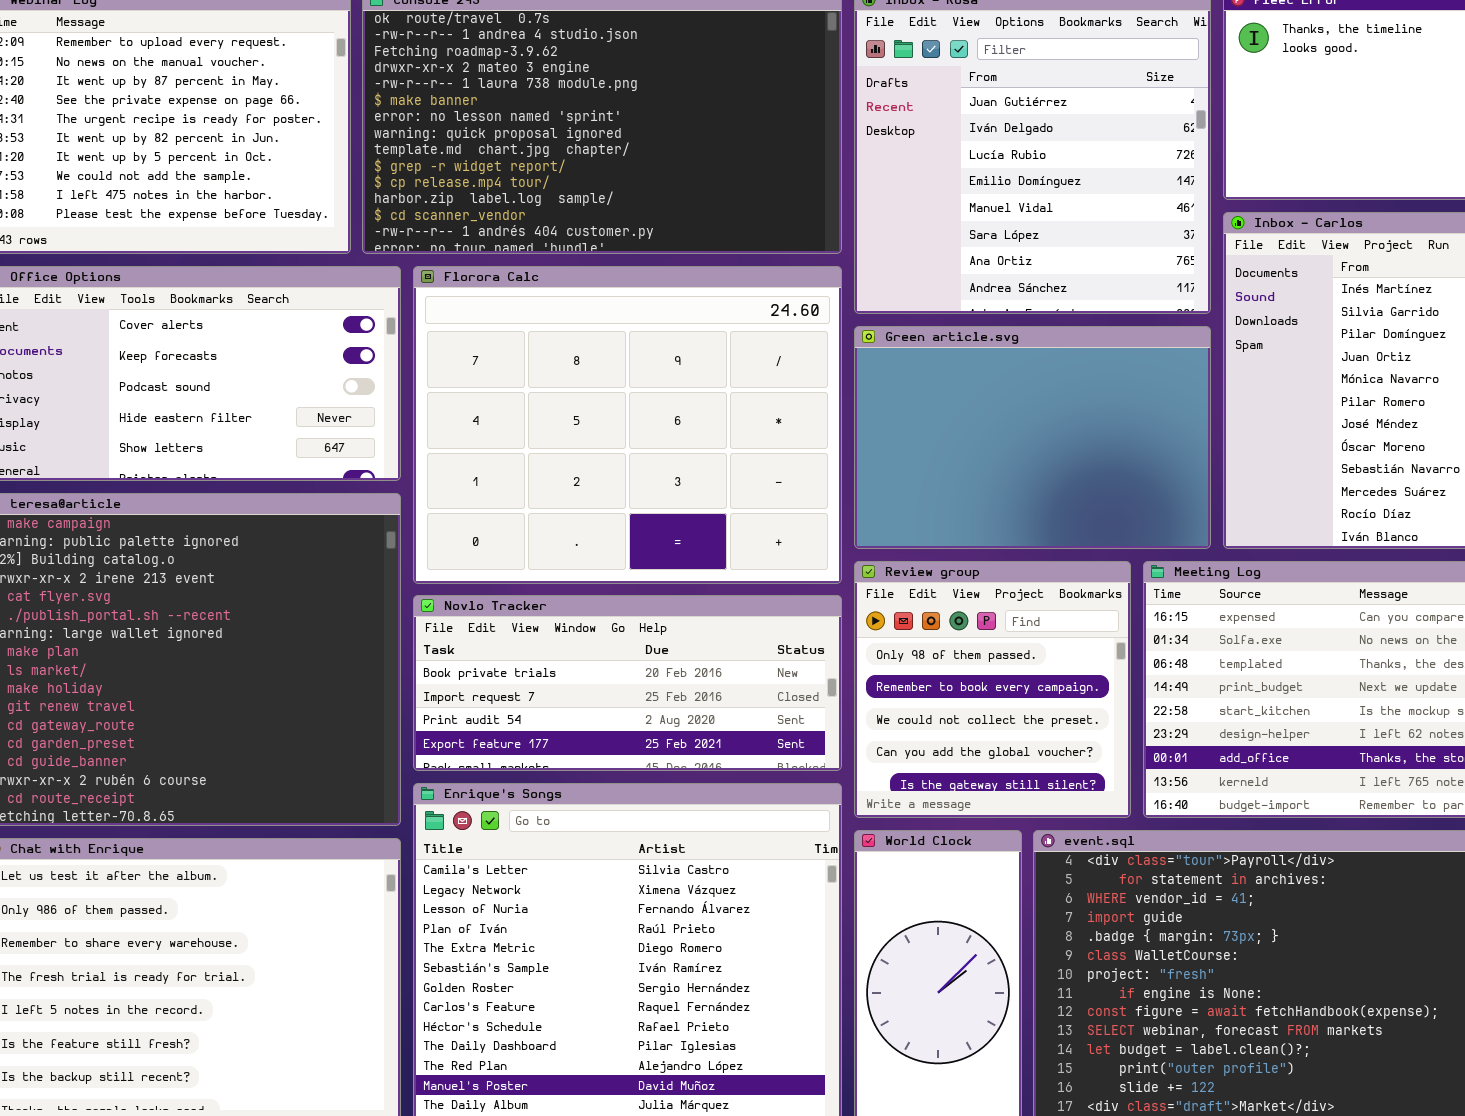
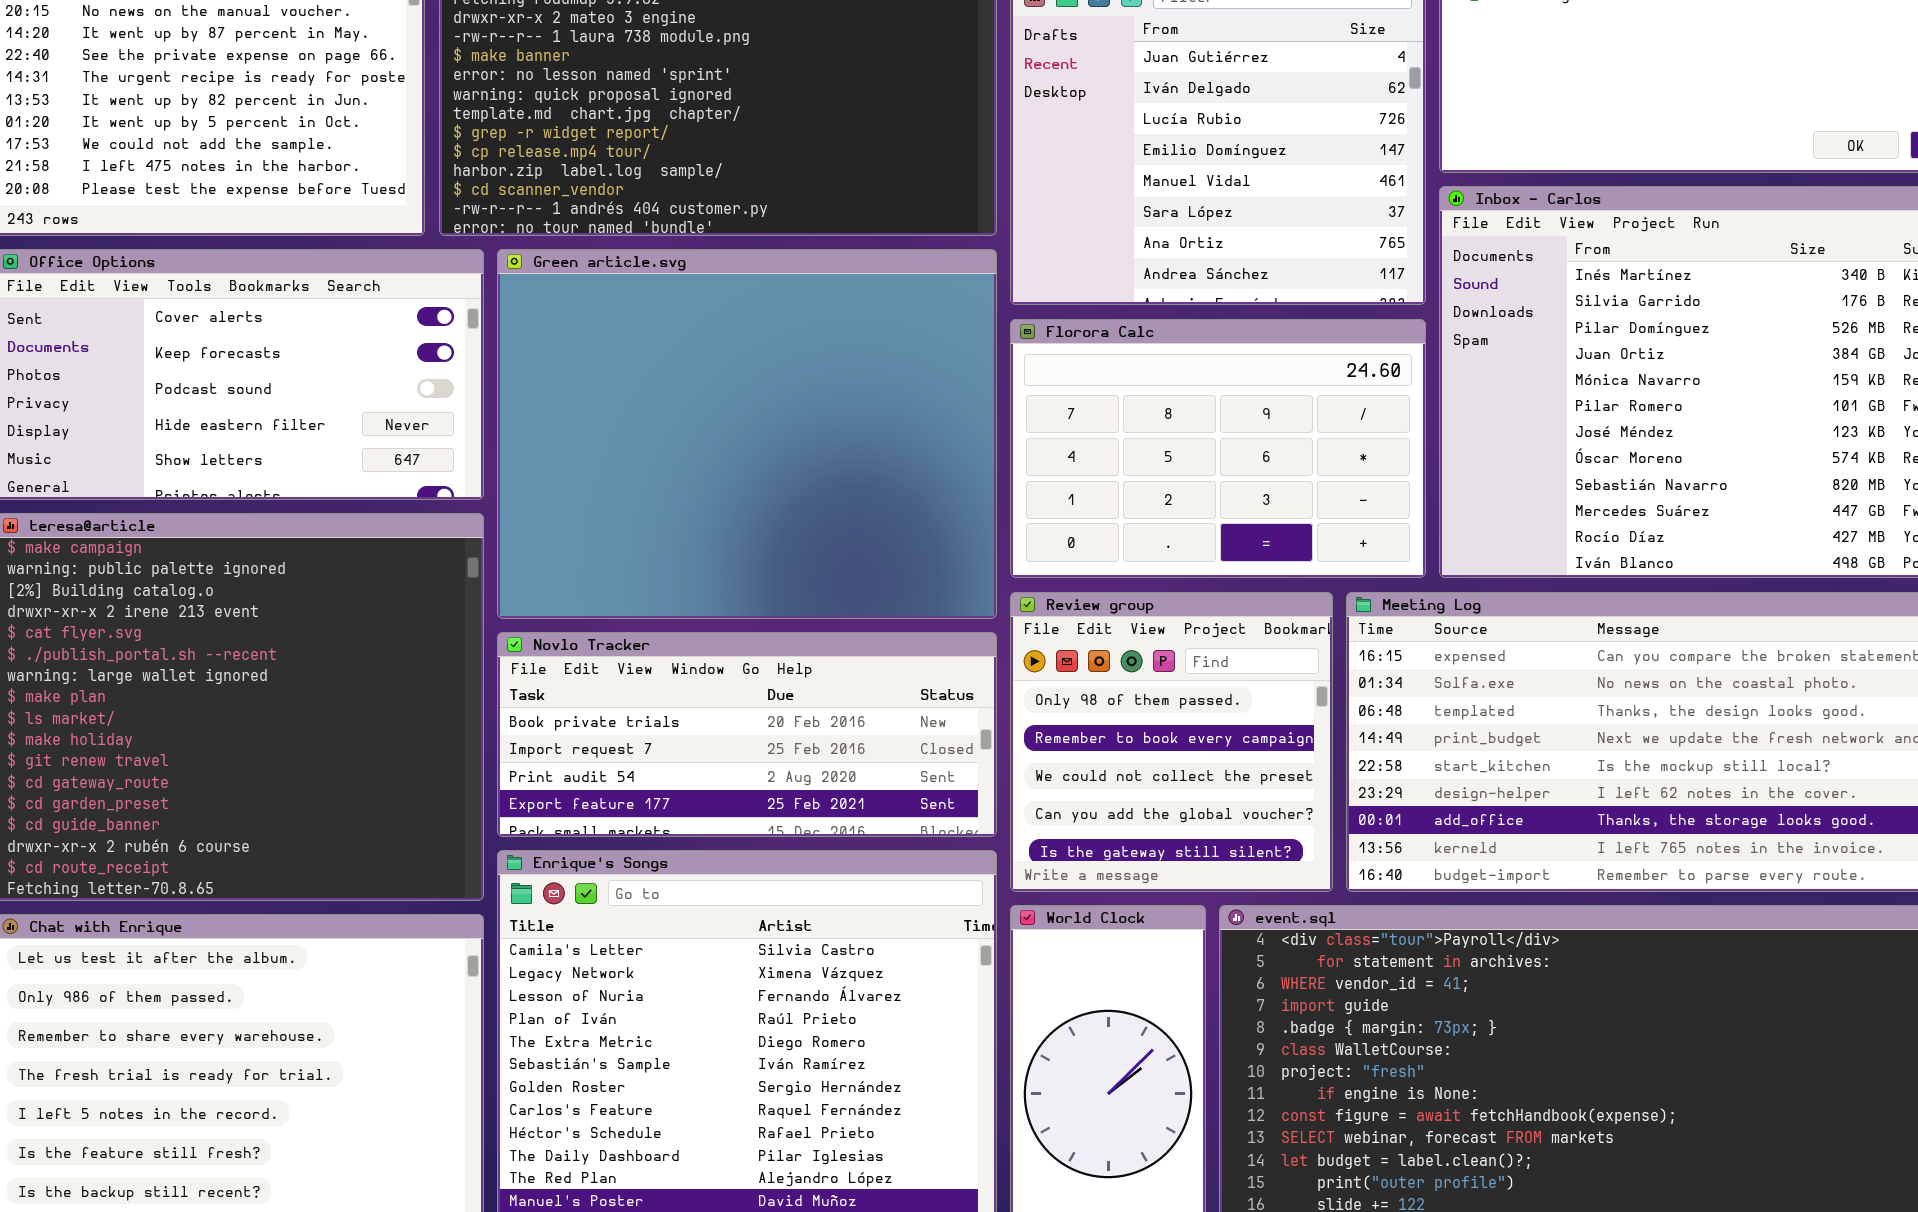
Florora Calc: [413,266,842,584] -> [1010,319,1426,578], moved, resized
Green article.svg: [854,326,1211,549] -> [497,249,997,619], moved, resized

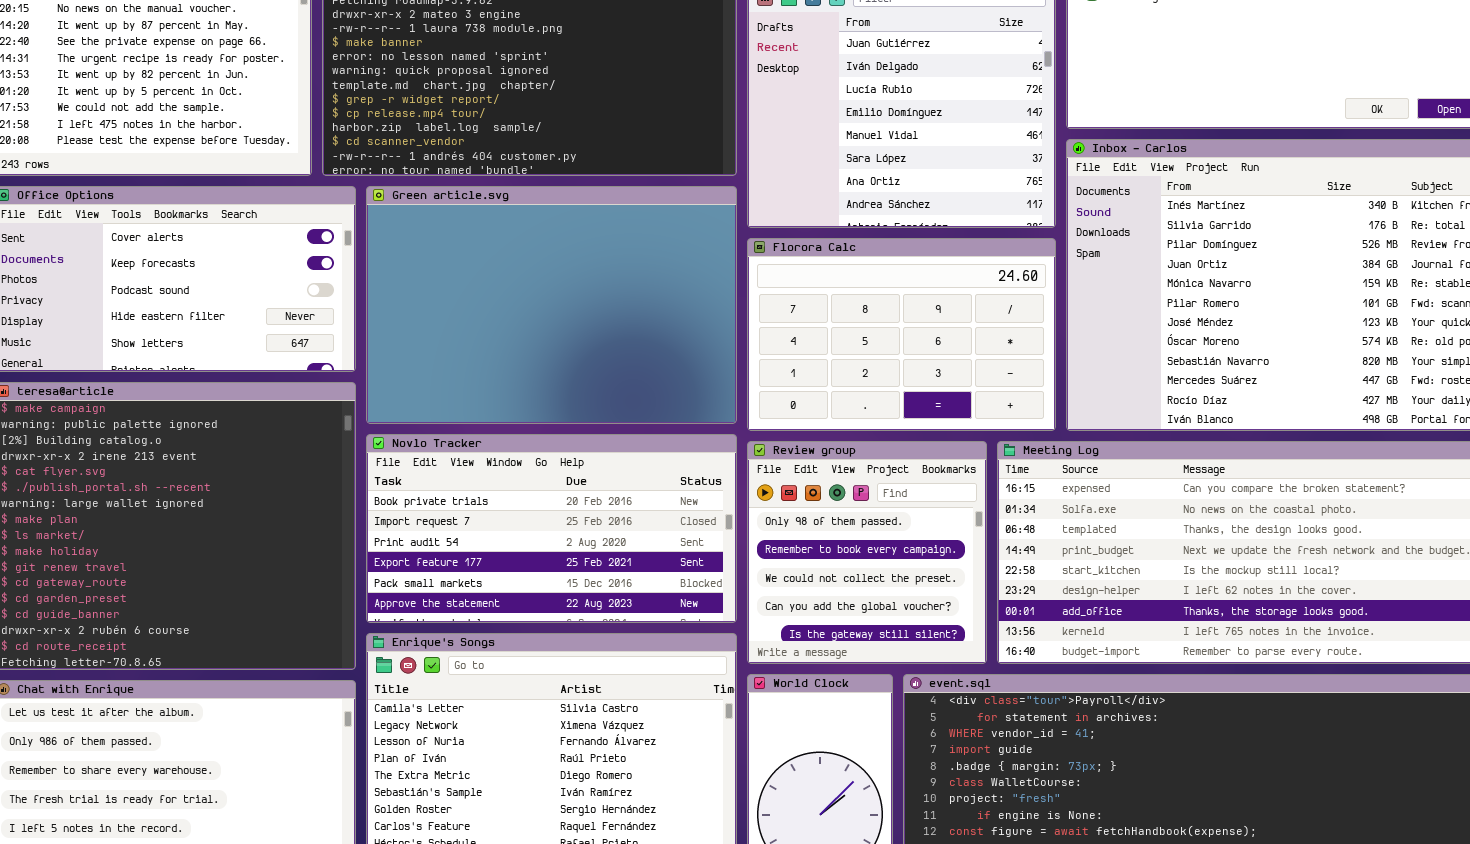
Green article.svg: [497,249,997,619] -> [366,186,737,424], resized
Novlo Tracker: [497,632,997,837] -> [366,434,737,623], resized

